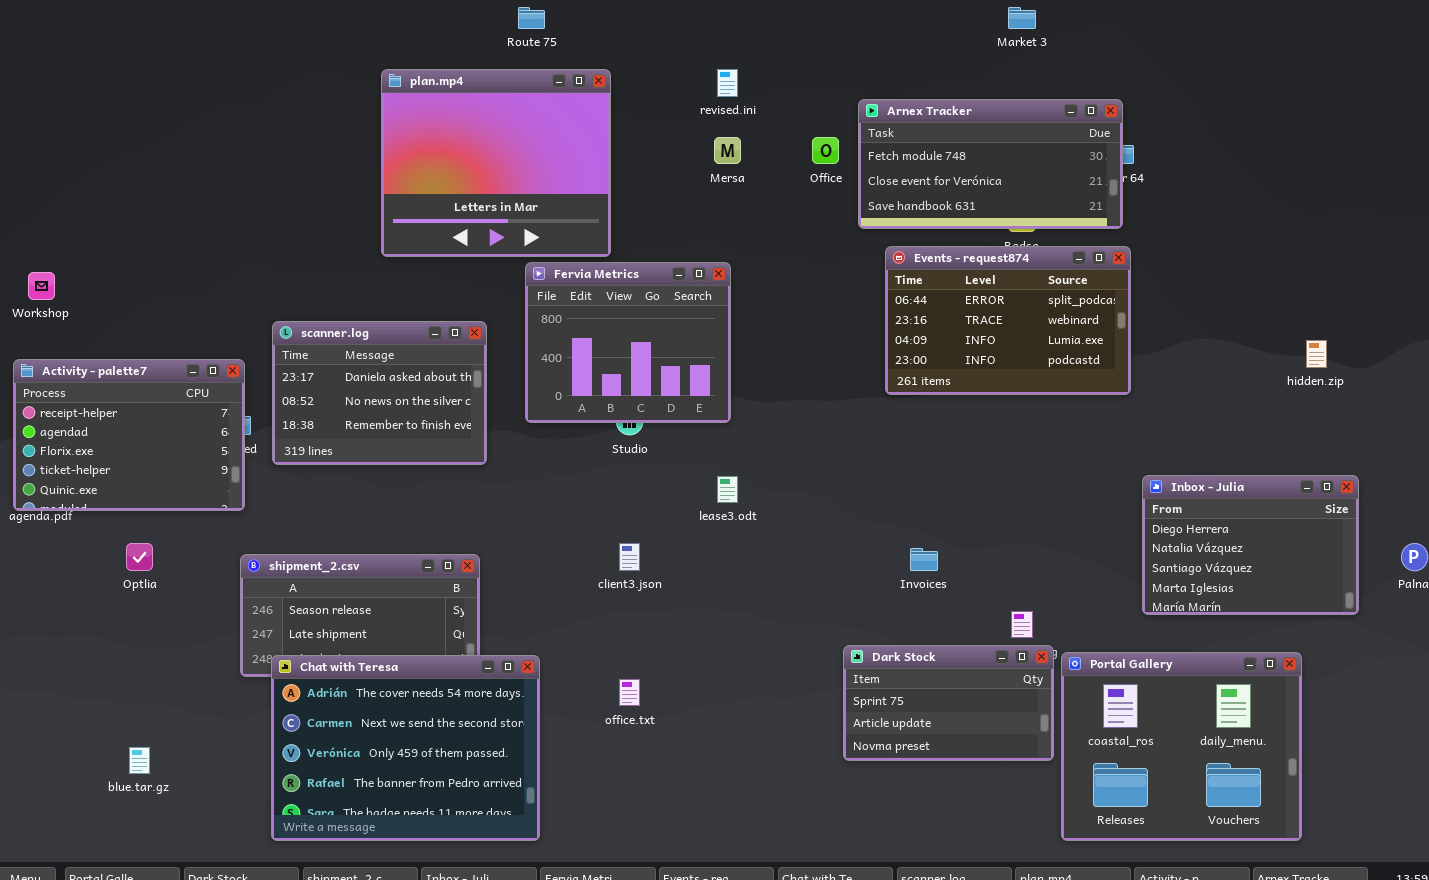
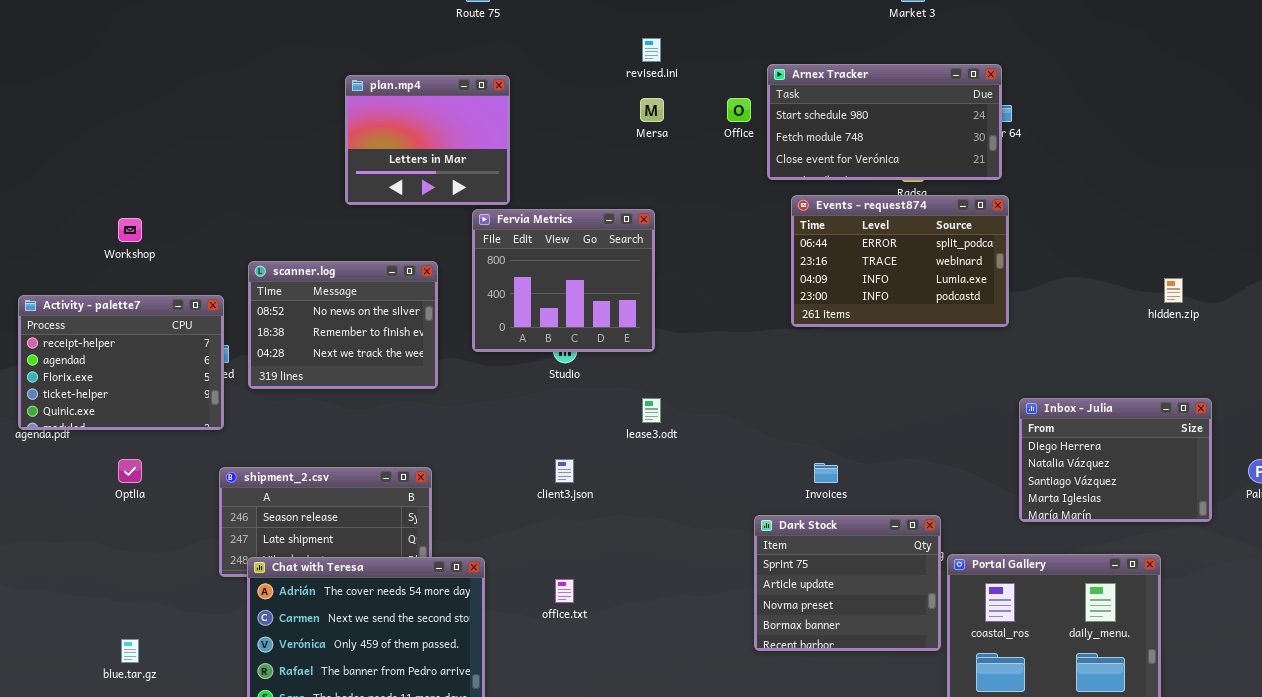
plan.mp4: [381,69,611,257] -> [345,75,510,205], resized
Arnex Tracker: [858,99,1123,229] -> [767,64,1002,180], scrolled up 1 row
Workshop: [28,272,55,300] -> [118,218,142,242], moved
scanner.log: [272,321,487,465] -> [248,261,438,389], scrolled down 1 row
Dark Stock: [843,645,1054,761] -> [754,515,941,651], resized

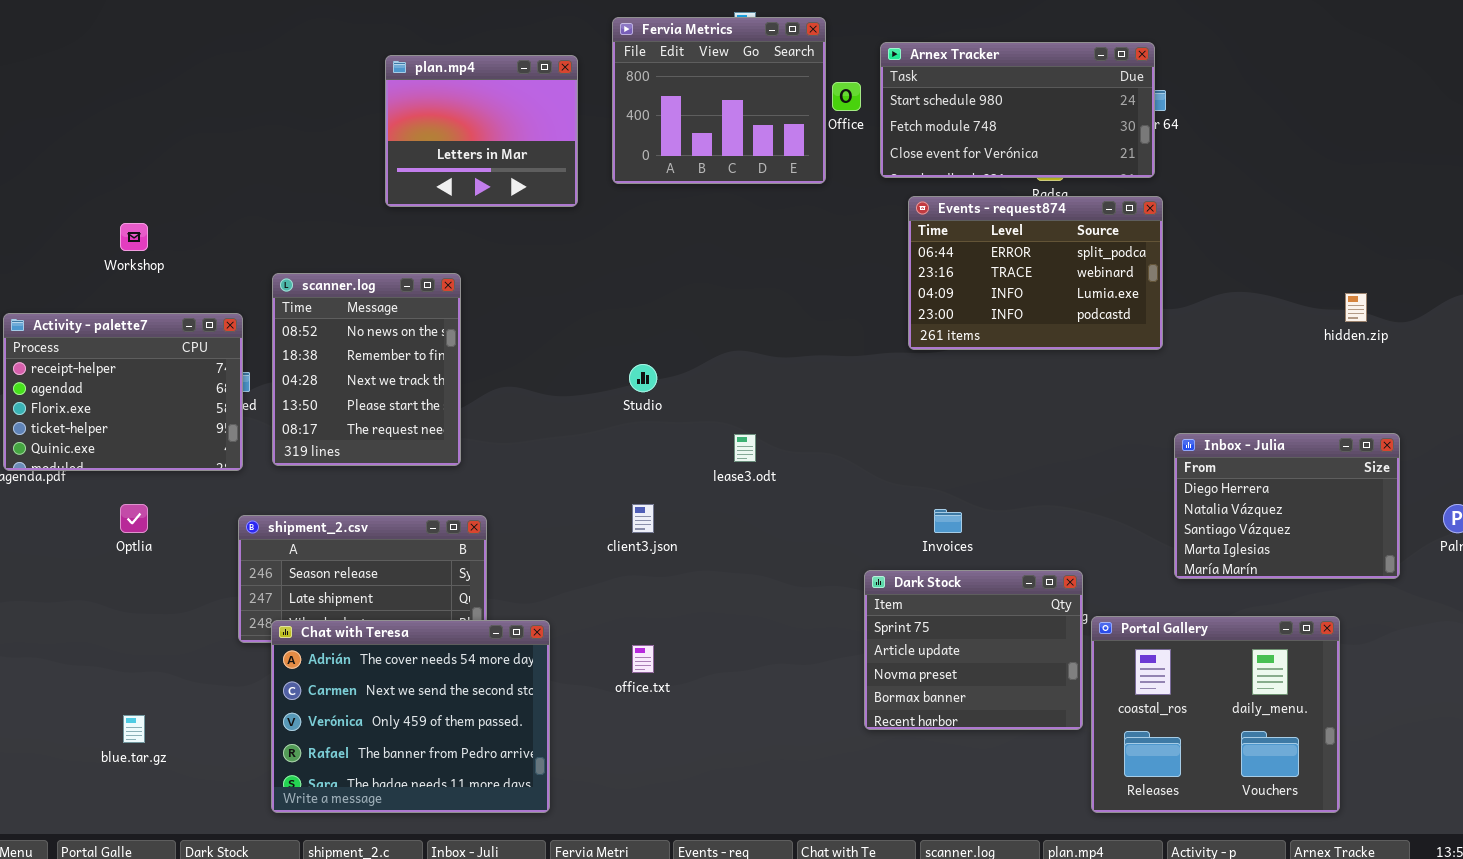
Fervia Metrics: [472,209,655,352] -> [612,17,826,184], moved
scanner.log: [248,261,438,389] -> [272,273,461,466], resized

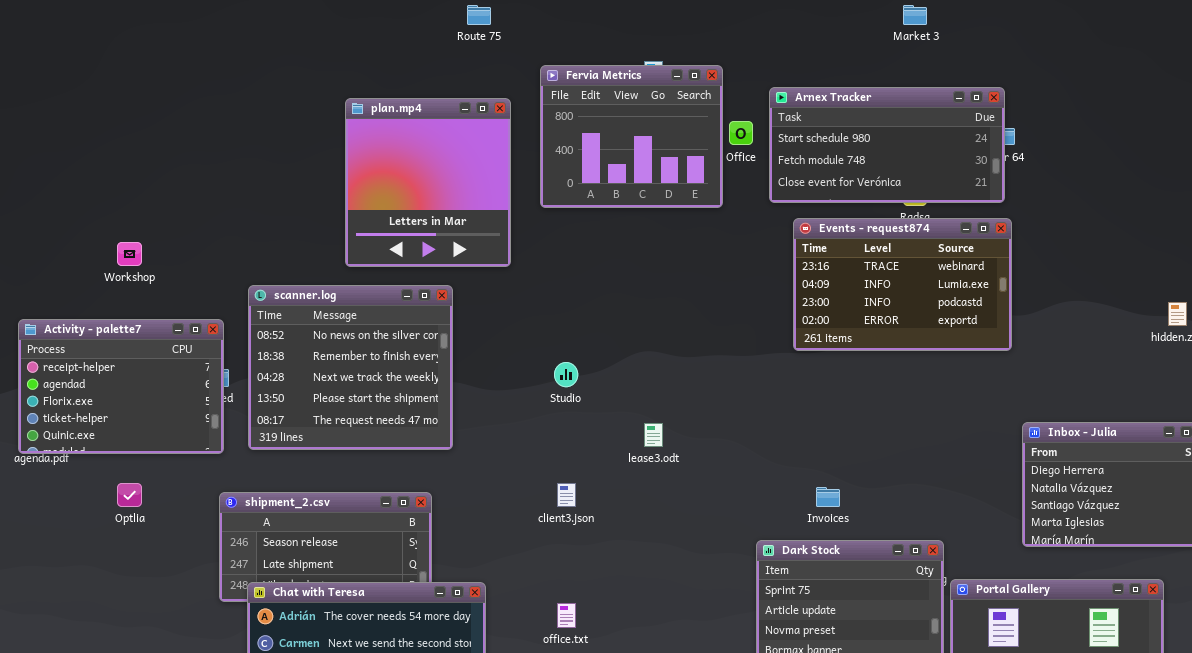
plan.mp4: [385,55,578,207] -> [345,98,511,267], resized
Events - request874: [908,196,1163,350] -> [793,218,1012,351], scrolled down 1 row
scanner.log: [272,273,461,466] -> [248,285,453,450], resized

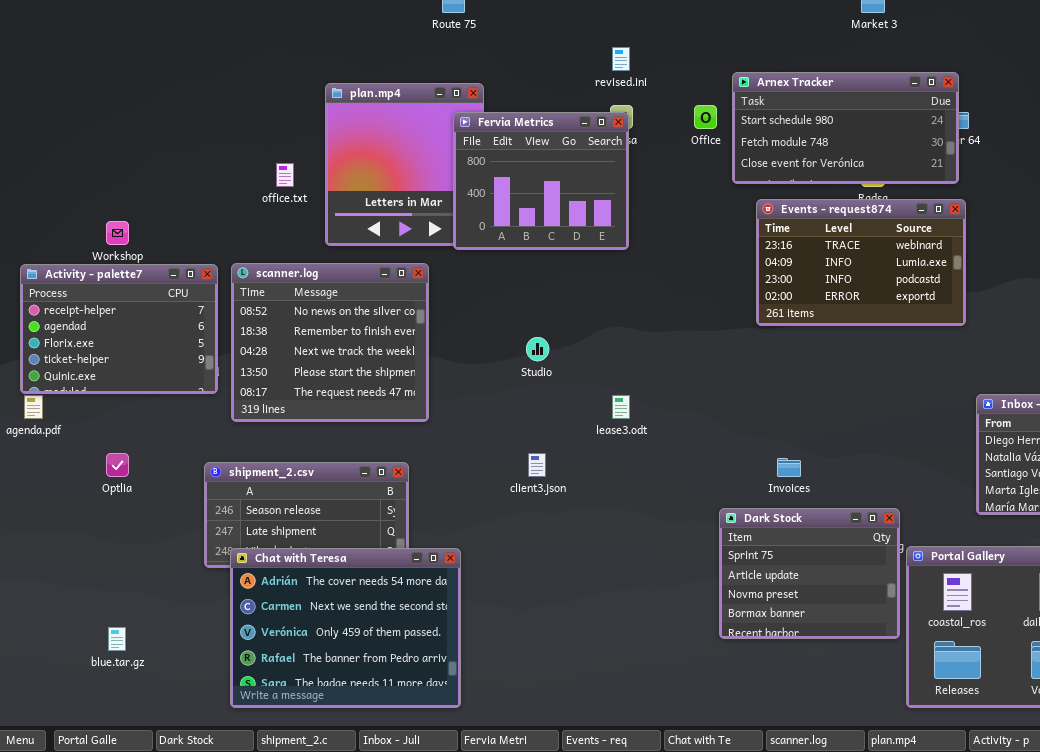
Fervia Metrics: [540,65,723,208] -> [453,112,629,250], moved
Activity - palette7: [18,319,224,454] -> [20,264,218,394], moved
office.txt: [557,603,576,628] -> [276,163,294,187], moved

